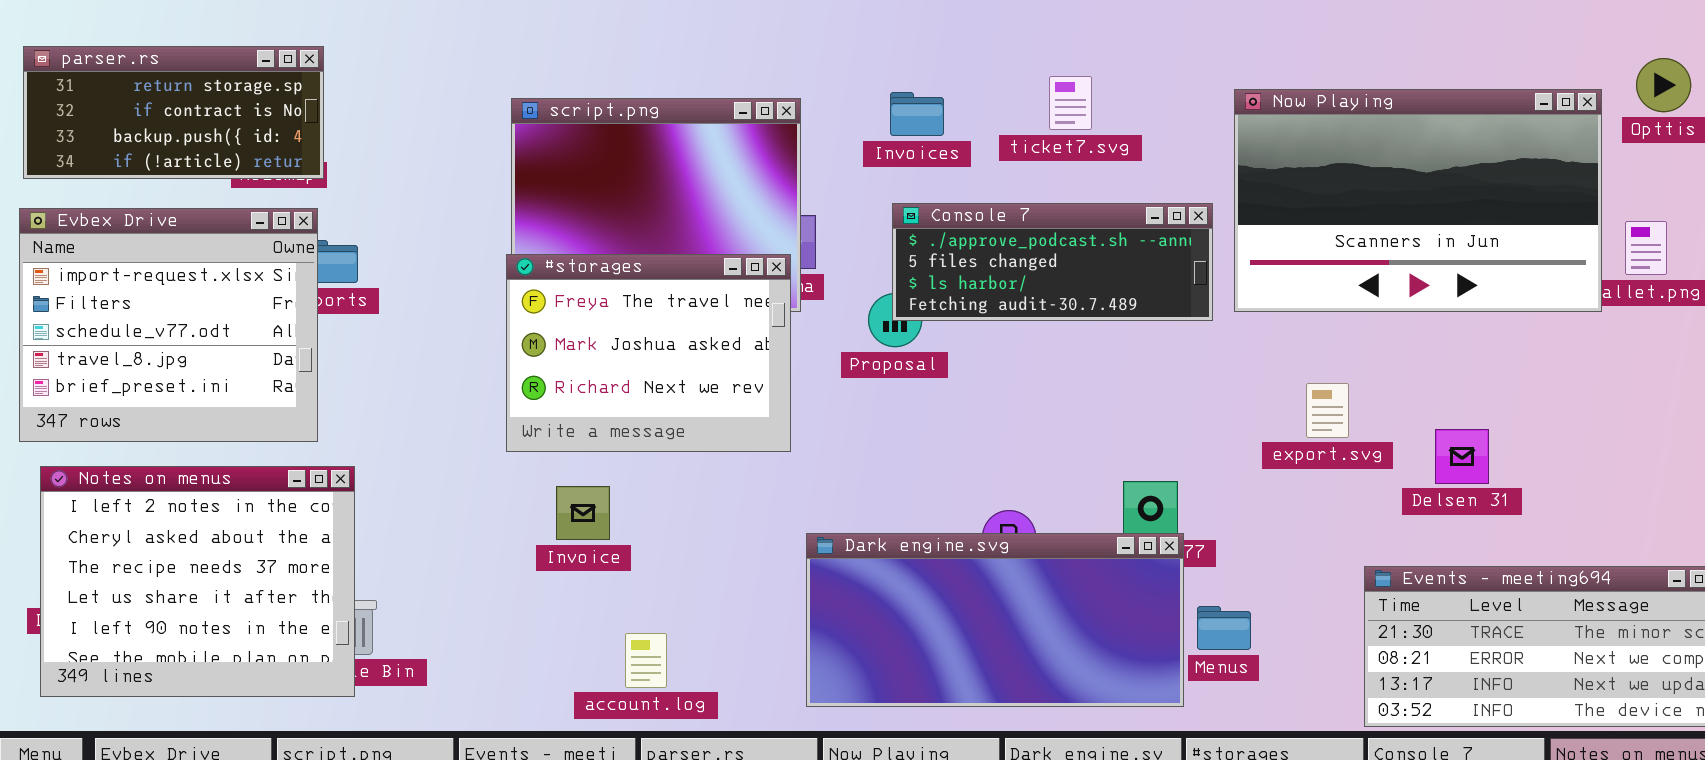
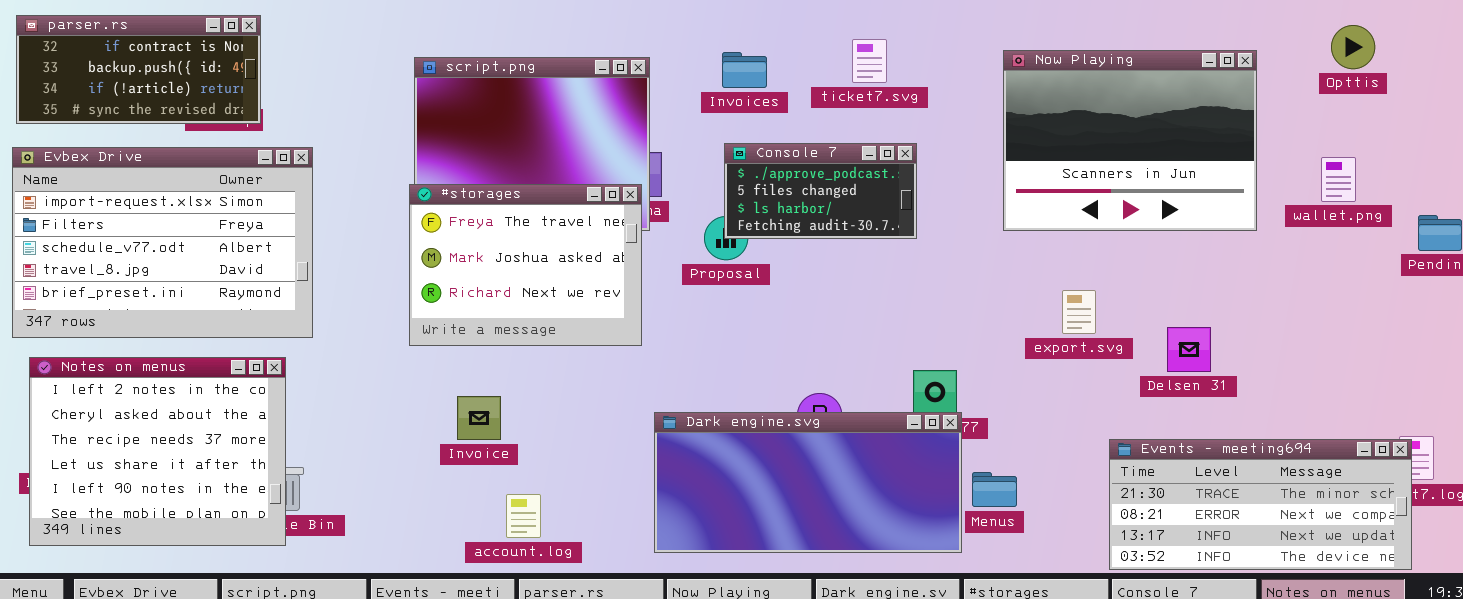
parser.rs: [23,46,324,179] -> [16,15,261,124], scrolled down 1 row
Now Playing: [1234,89,1602,312] -> [1003,50,1257,231], resized
Console 7: [892,203,1213,321] -> [724,143,917,239], resized
Evbex Drive: [19,208,318,442] -> [12,147,313,338], resized
Invoice: [556,486,610,540] -> [457,396,501,440], moved

